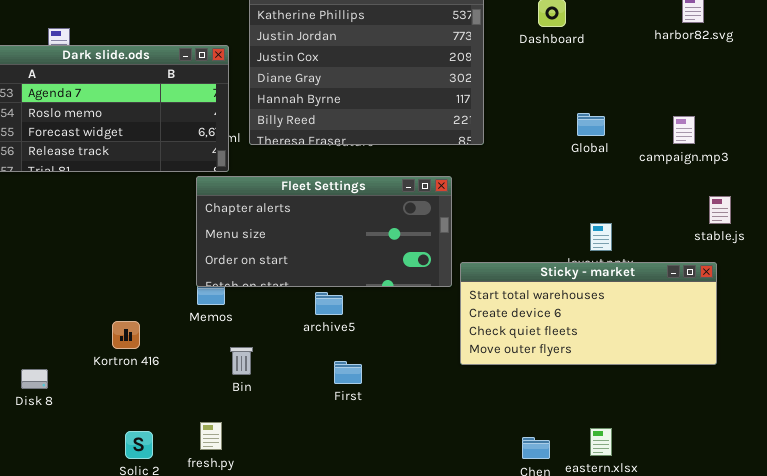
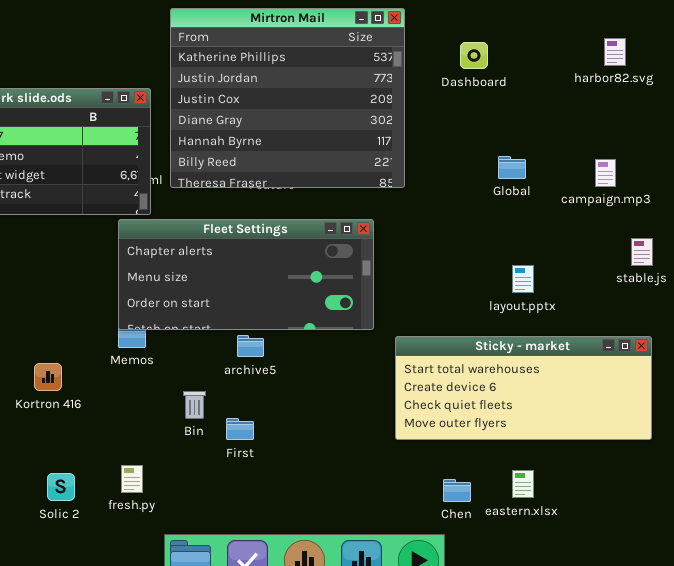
Sticky - market: [460,262,717,365] -> [395,336,652,440], moved
Bin: [230,347,253,375] -> [183,391,206,419], moved
First: [334,361,362,384] -> [226,418,254,440], moved

